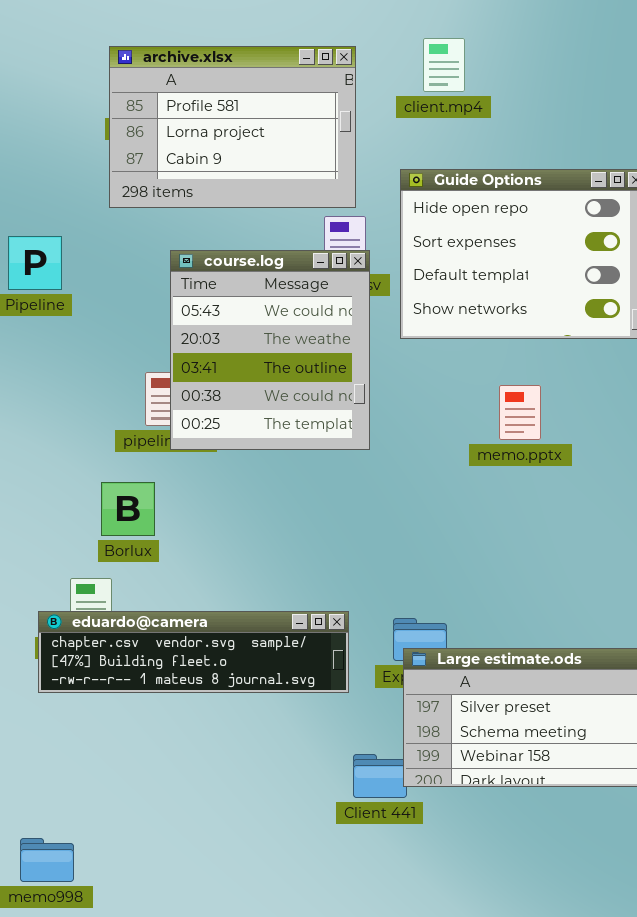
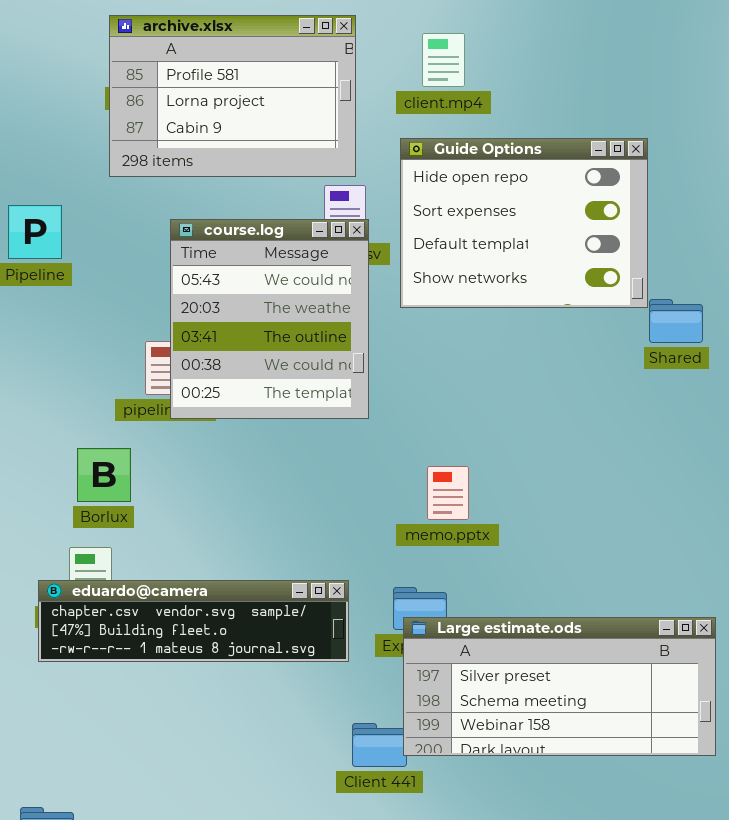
client.mp4: [423,38,465,92] -> [422,33,465,87], moved
memo.pptx: [499,385,541,440] -> [427,466,469,520], moved
Borlux: [101,482,155,536] -> [77,448,131,502], moved

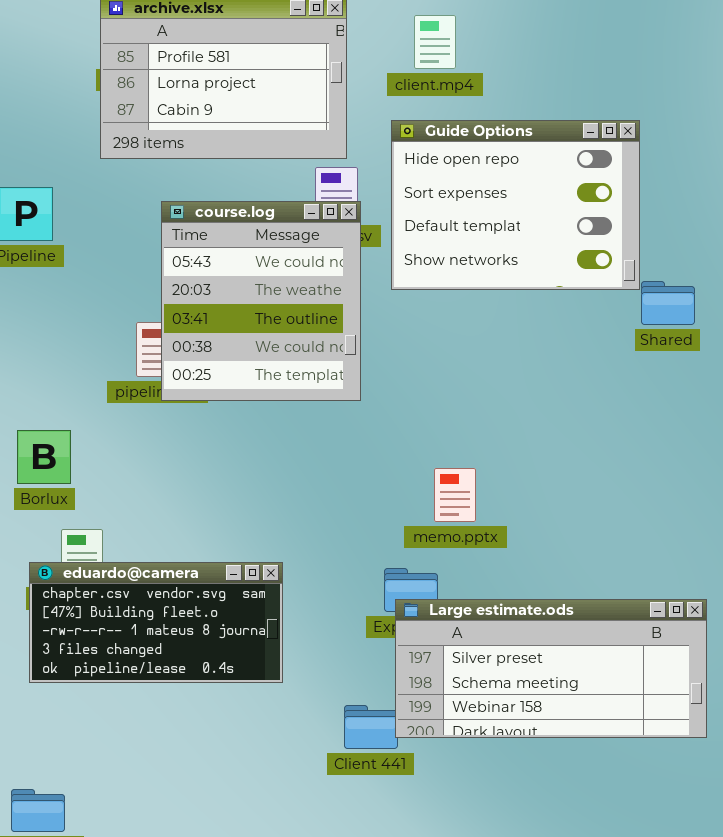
Borlux: [77,448,131,502] -> [17,430,71,484], moved
memo.pptx: [427,466,469,520] -> [434,468,476,522], moved
eduardo@camera: [38,580,349,662] -> [29,562,283,683], resized

